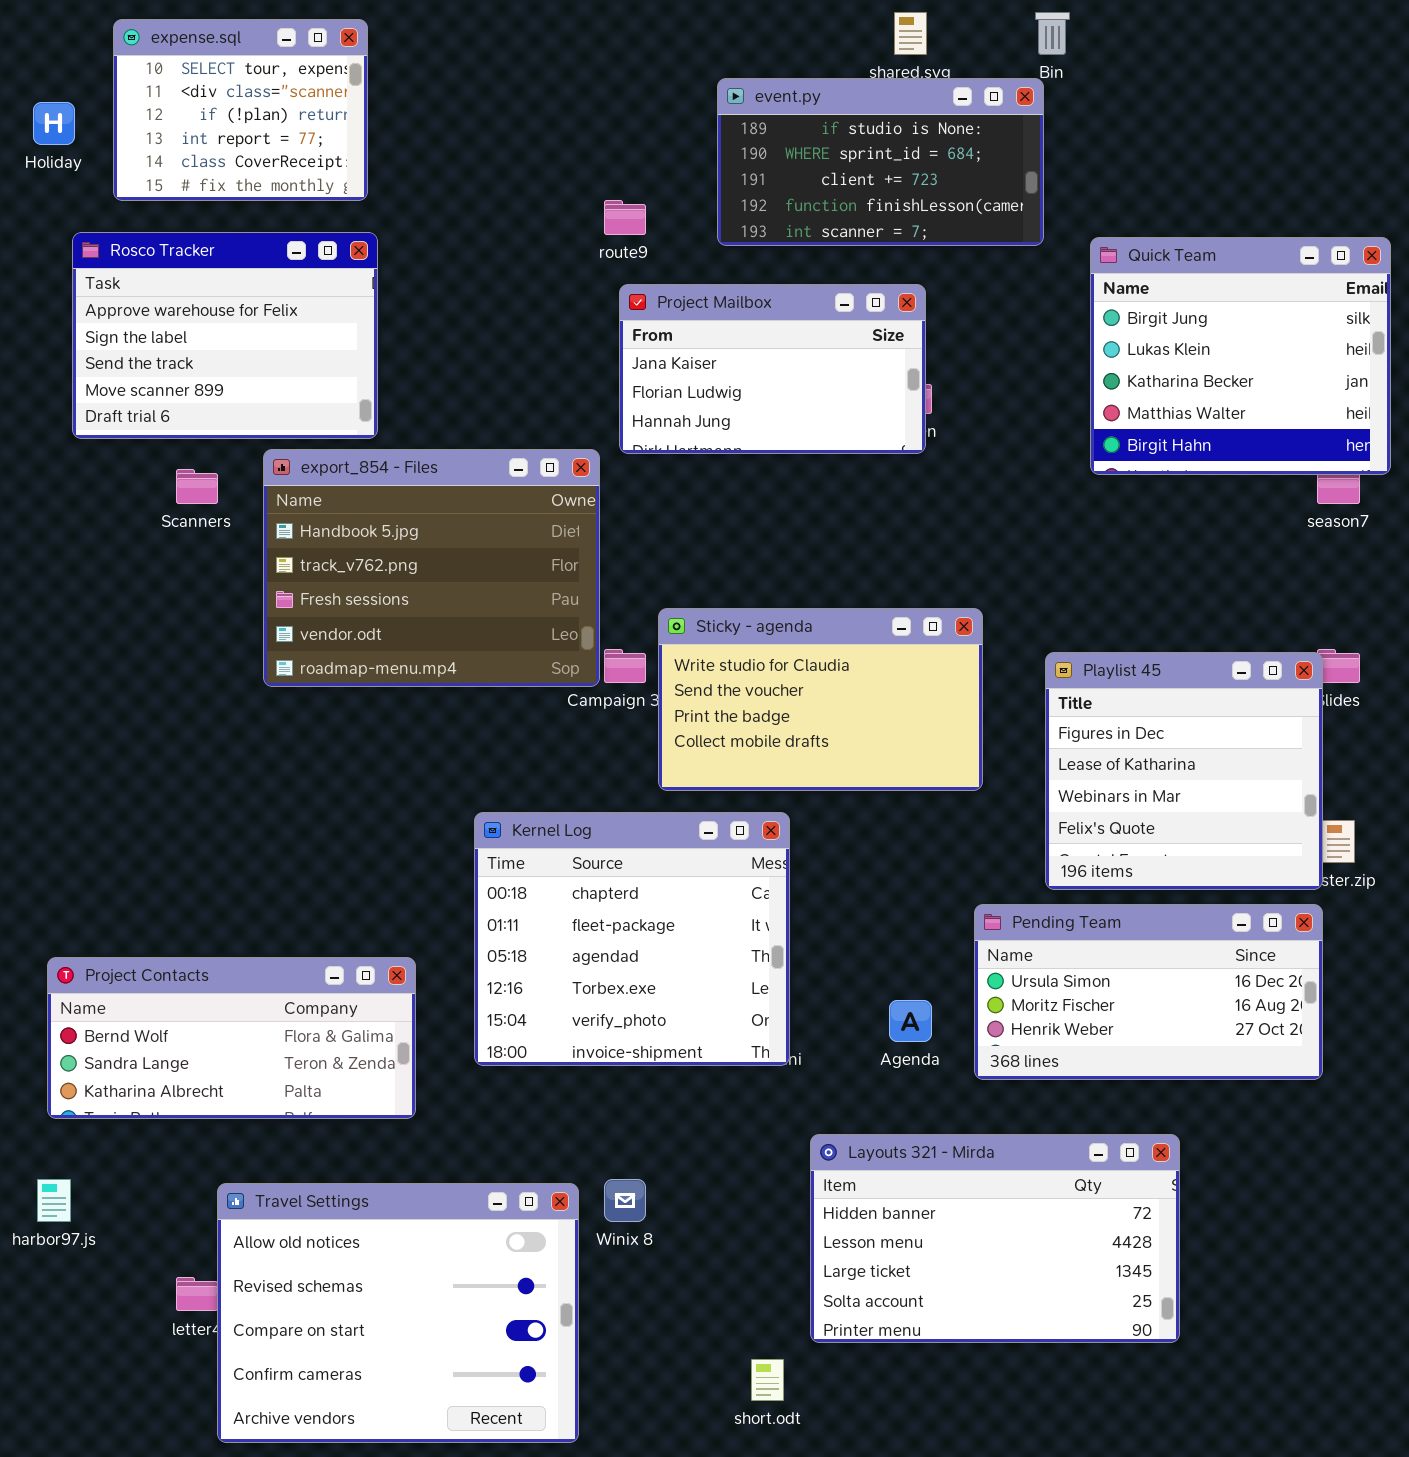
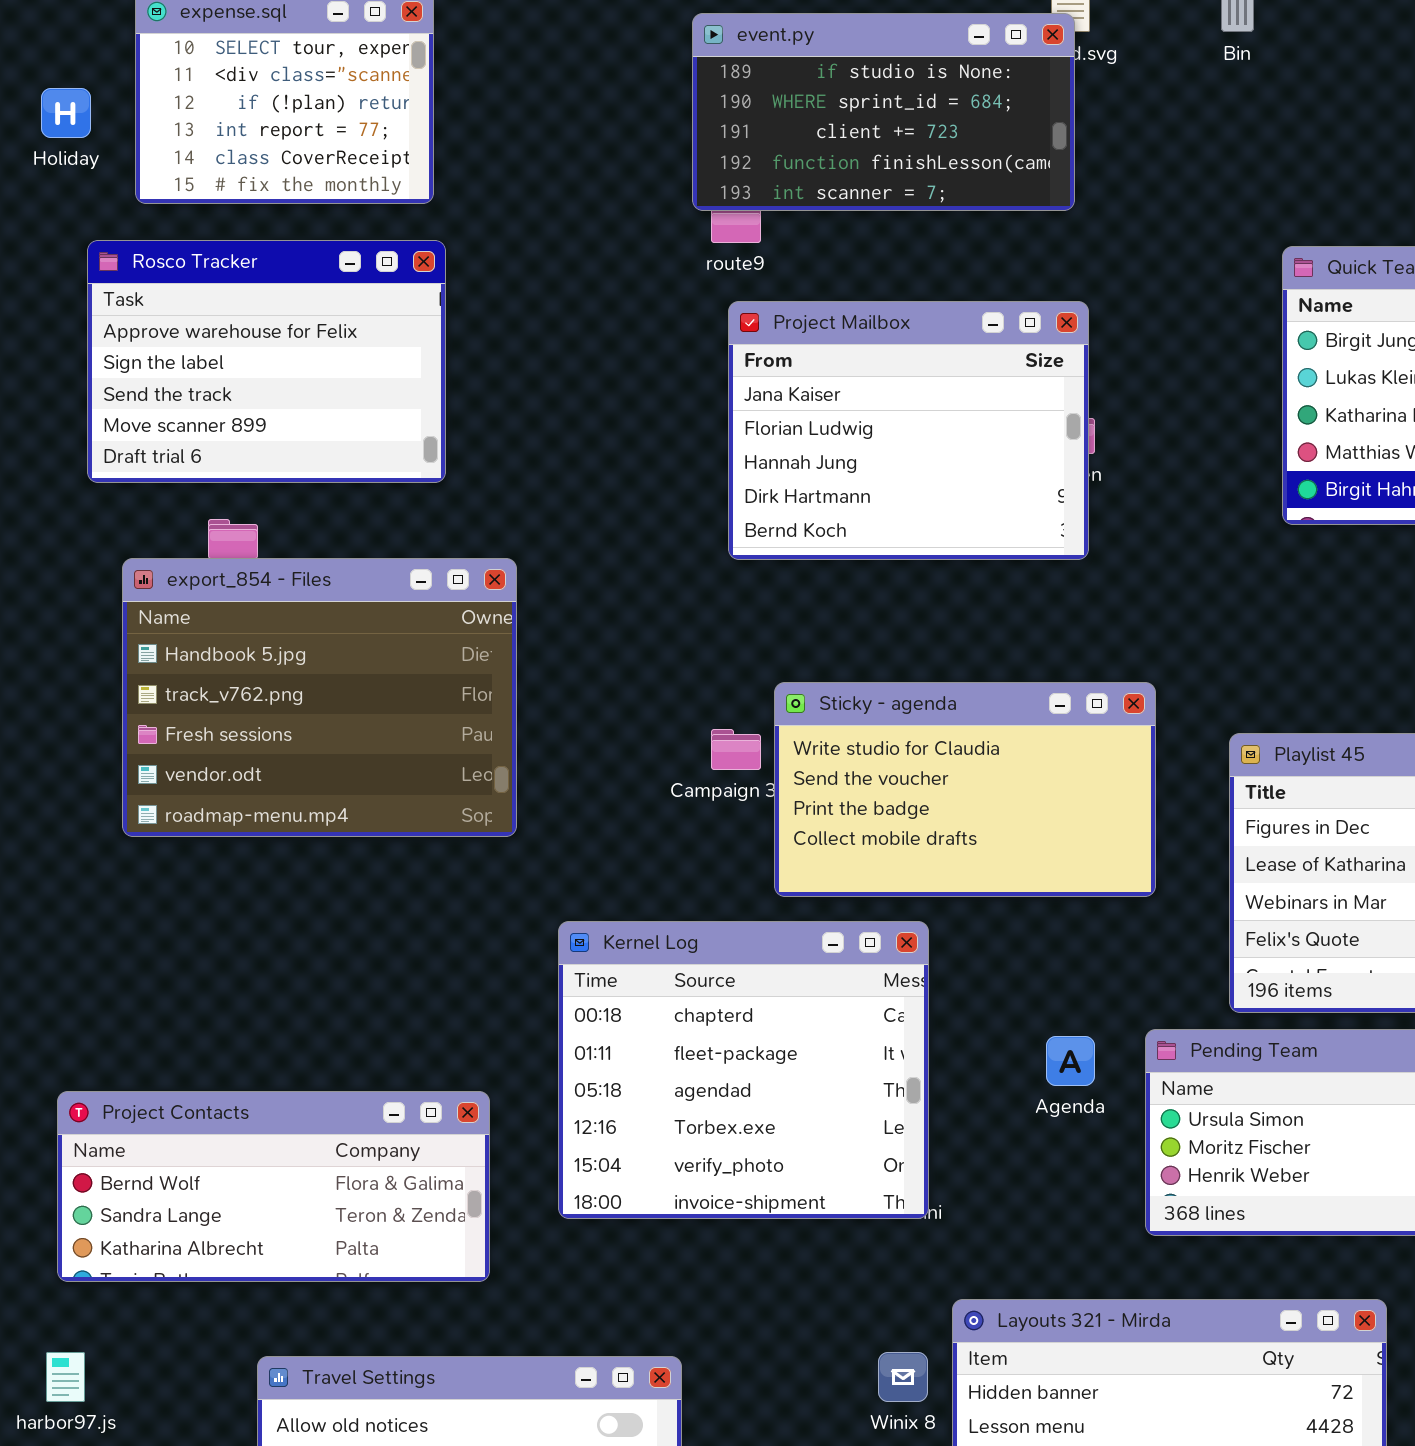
event.py: [717,78,1044,246] -> [692,13,1075,211], moved
Project Mailbox: [619,284,926,454] -> [728,301,1089,560], resized
export_854 - Files: [263,449,600,687] -> [122,558,517,837], moved
Agenda: [889,1000,932,1042] -> [1046,1036,1095,1086], moved
Winix 8: [604,1179,646,1222] -> [878,1352,928,1402], moved

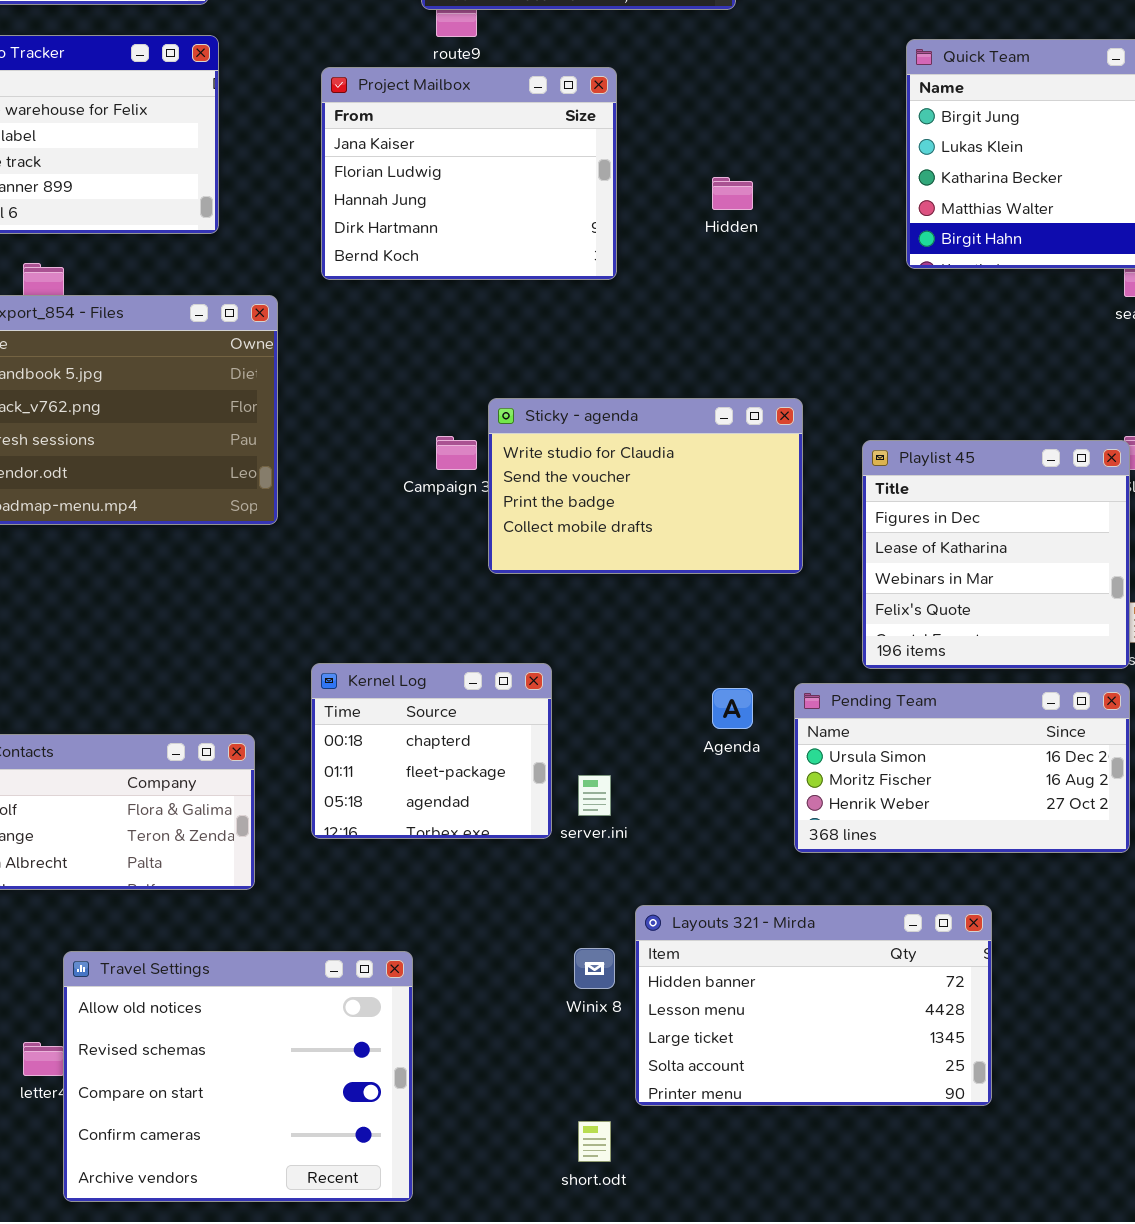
Project Mailbox: [728,301,1089,560] -> [321,67,617,280], moved
Kernel Log: [558,921,929,1219] -> [311,663,552,839], resized

